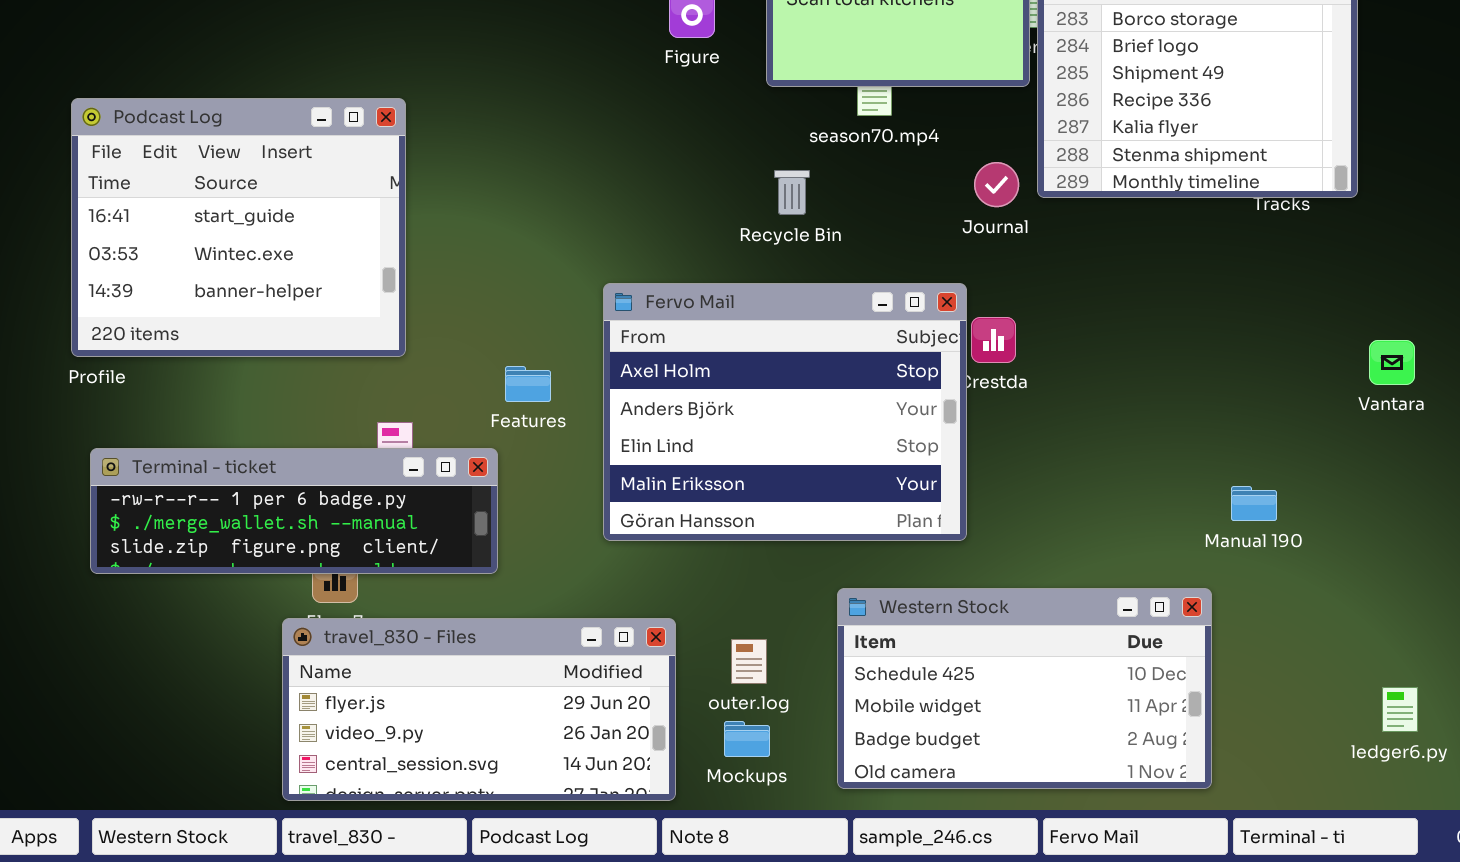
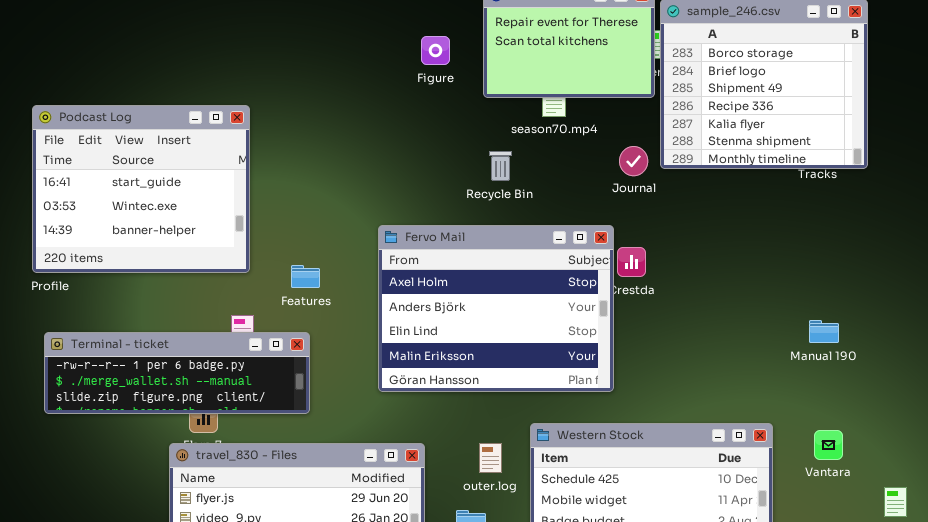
Vantara: [1369,340,1415,385] -> [814,430,843,460], moved
Features: [505,366,551,402] -> [291,265,320,288], moved
Manual 190: [1231,486,1277,521] -> [809,320,839,343], moved
outer.log: [731,639,767,684] -> [479,443,502,473], moved

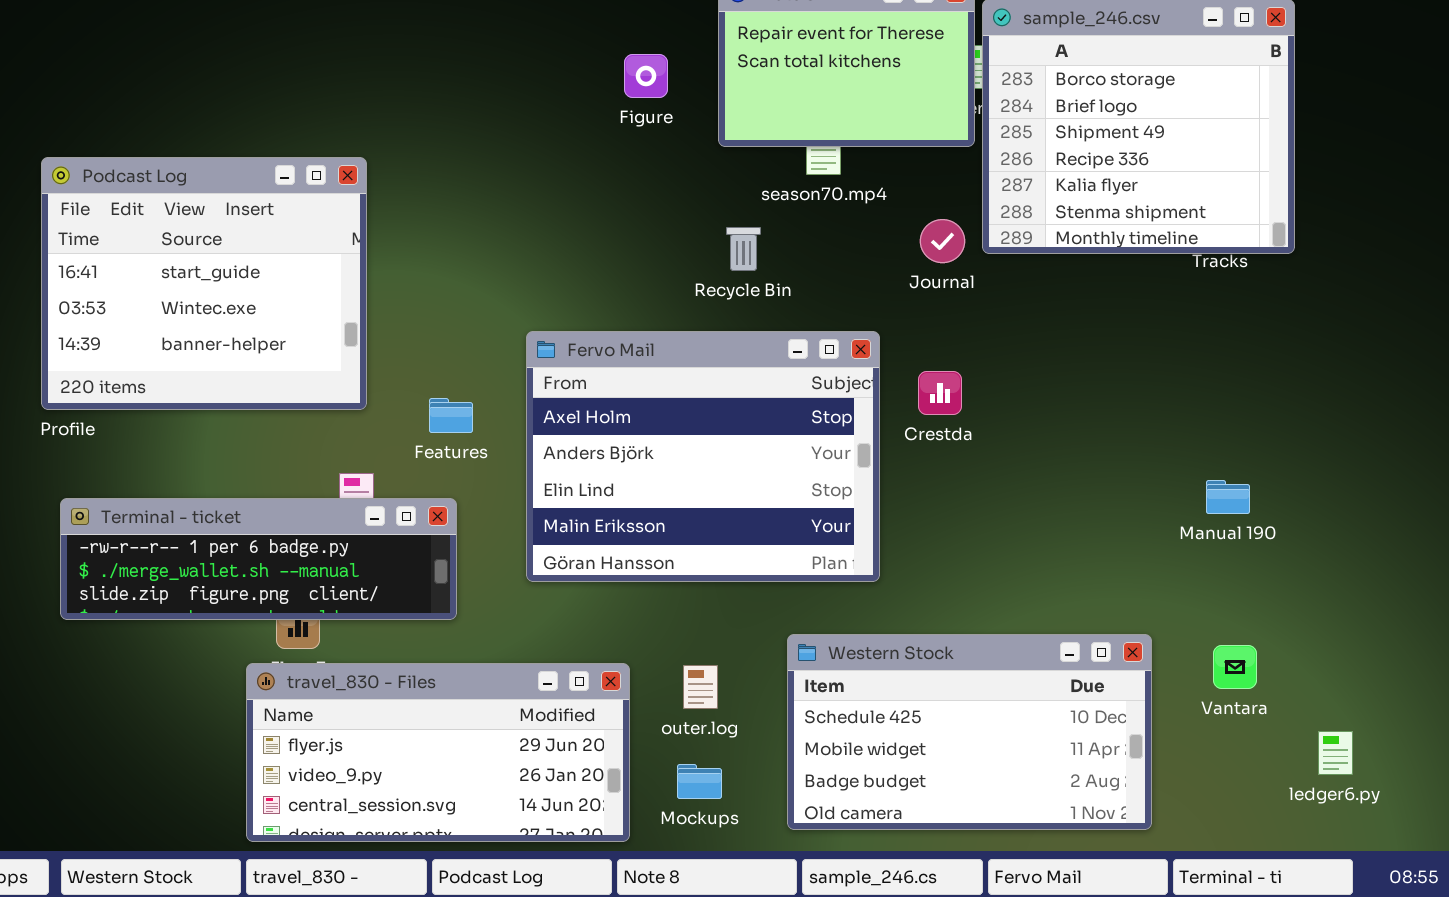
Fervo Mail: [378,225,614,392] -> [526,331,880,582], moved
outer.log: [479,443,502,473] -> [683,665,718,709], moved

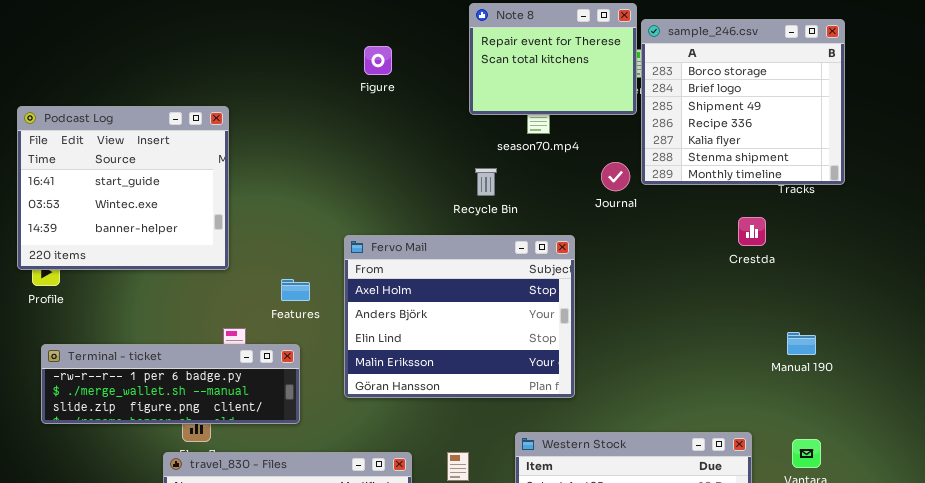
Figure: [624,54,668,98] -> [364,46,392,75], moved
Podcast Log: [41,157,367,410] -> [17,106,229,270], moved
Crestda: [918,371,962,415] -> [738,217,766,246], moved

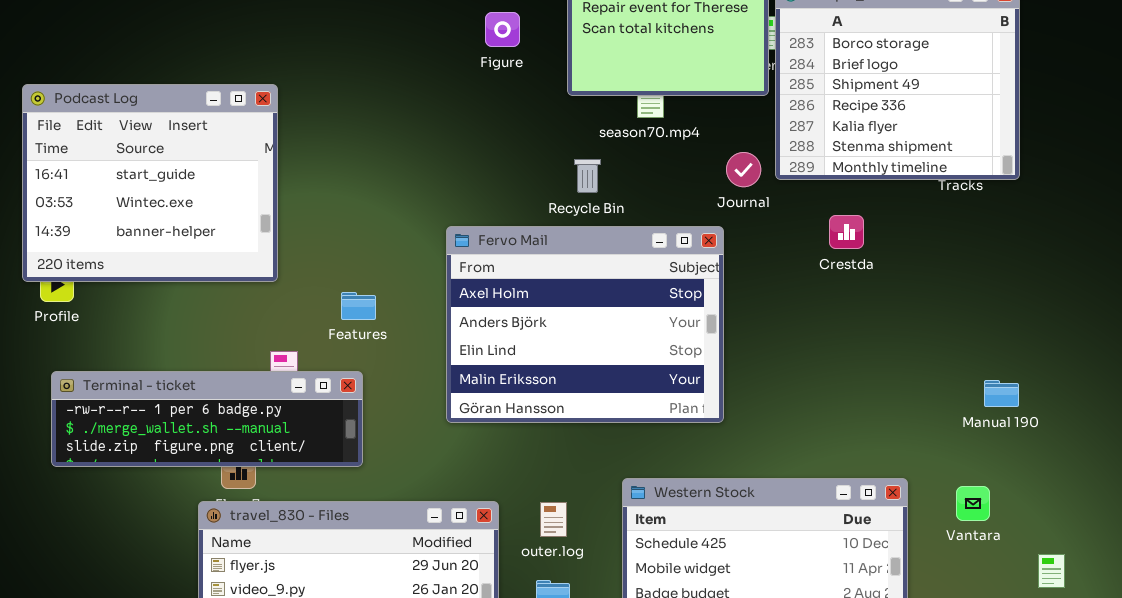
Figure: [364,46,392,75] -> [485,12,520,47], moved
Crestda: [738,217,766,246] -> [829,215,864,249], moved
Fervo Mail: [344,235,575,398] -> [446,226,724,423], moved
Manual 190: [787,332,816,355] -> [984,380,1019,407], moved

